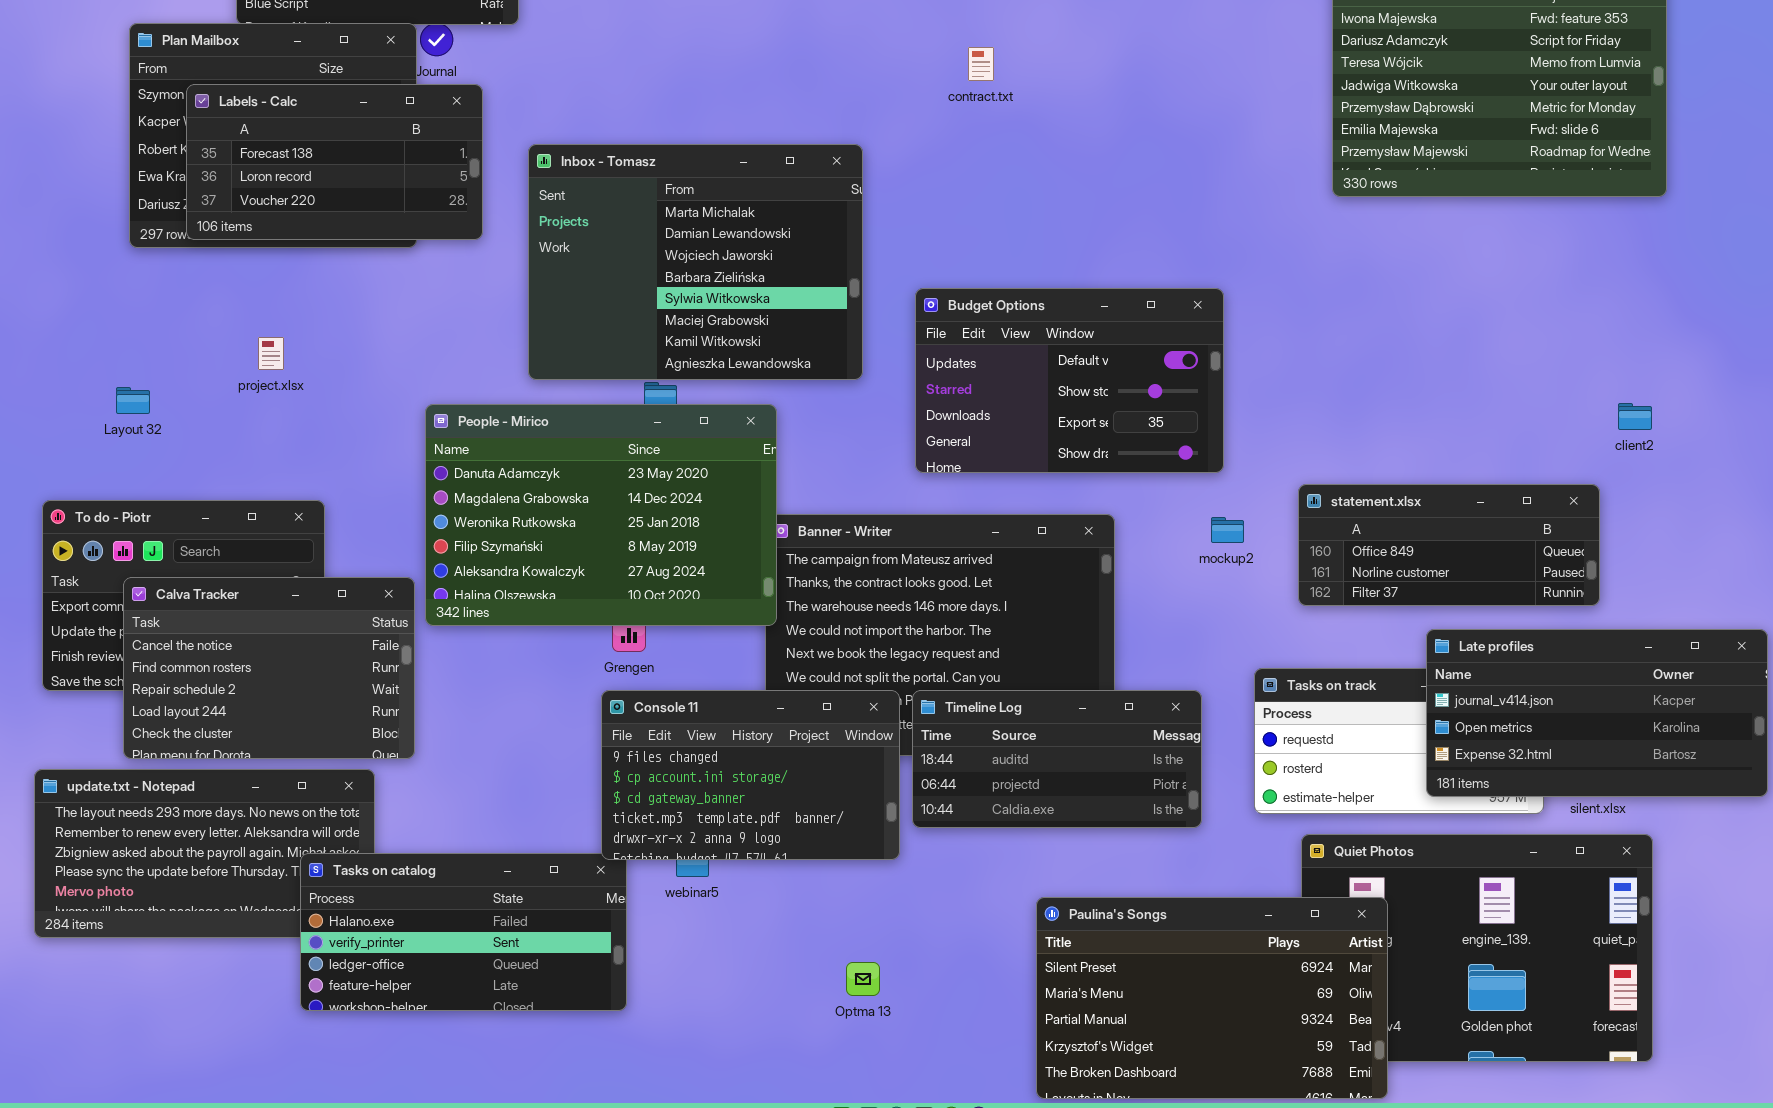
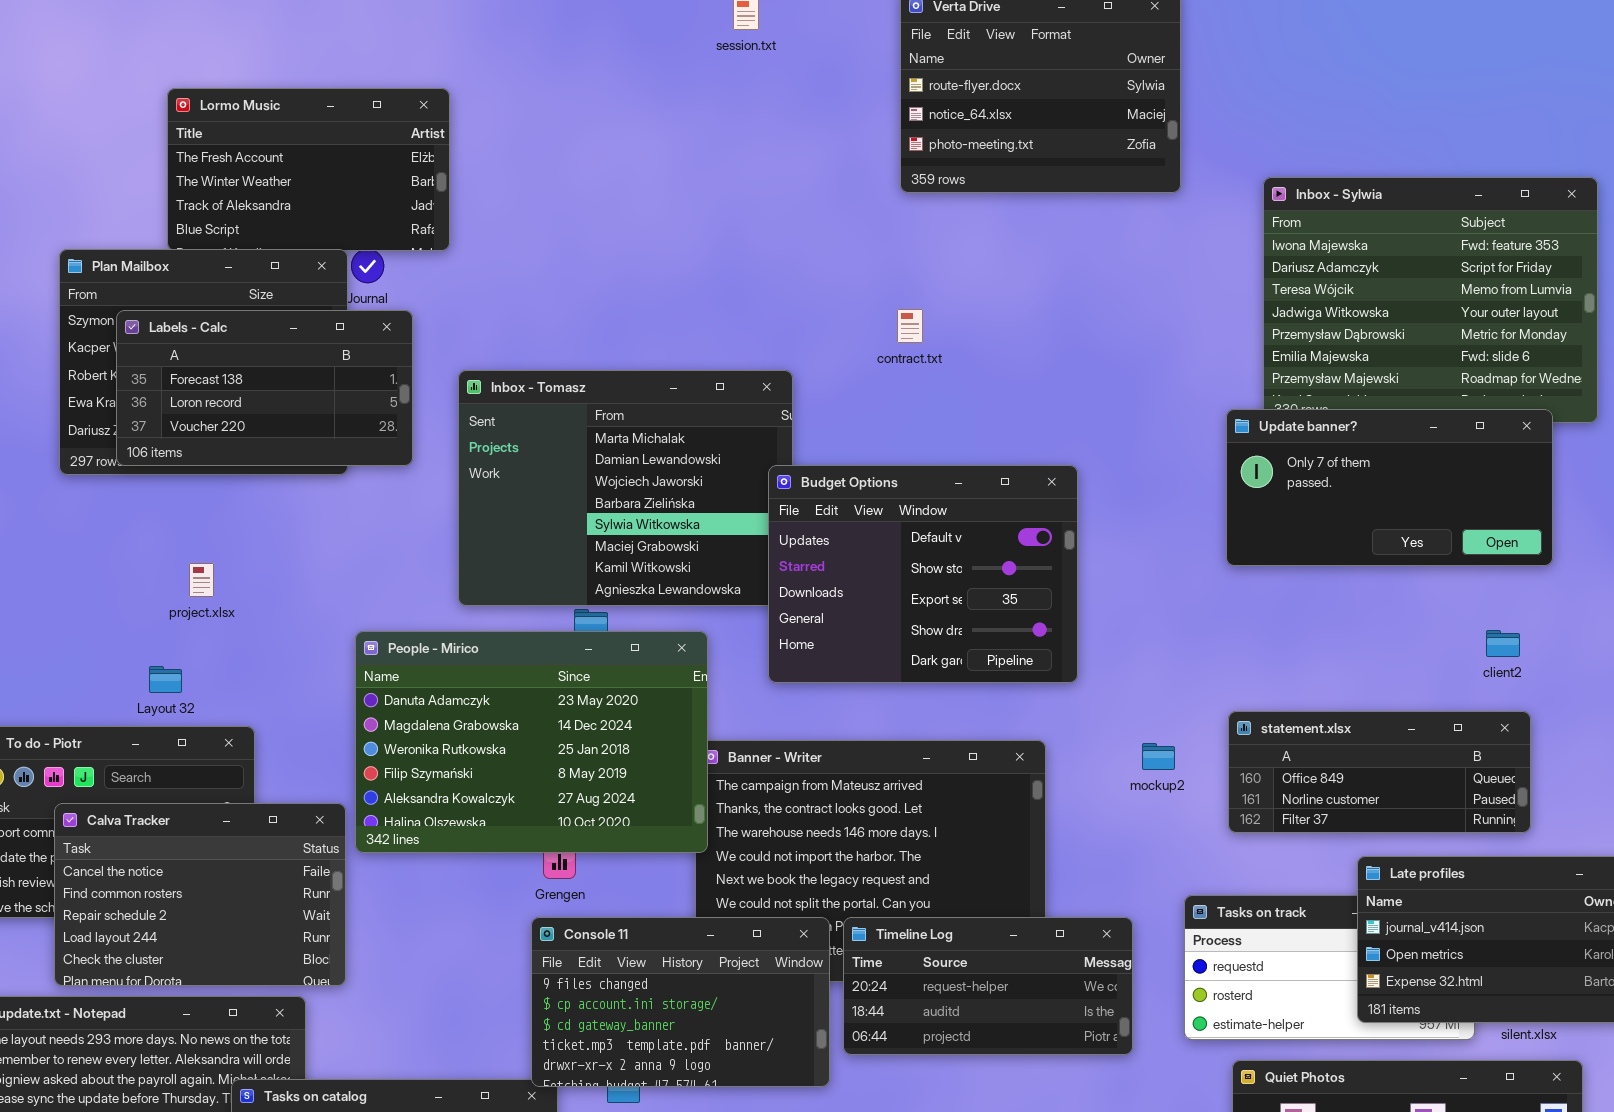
contract.txt: [968,47,994,81] -> [897,309,923,343], moved
Update banner?: none -> [1226,409,1553,566], opened
Budget Options: [915,288,1224,473] -> [768,465,1078,683], moved, resized
Layout 32: [116,387,150,414] -> [149,666,182,693], moved
client2: [1618,403,1652,430] -> [1486,630,1520,657], moved
Timeline Log: [912,690,1202,828] -> [843,917,1133,1055], scrolled up 1 row

